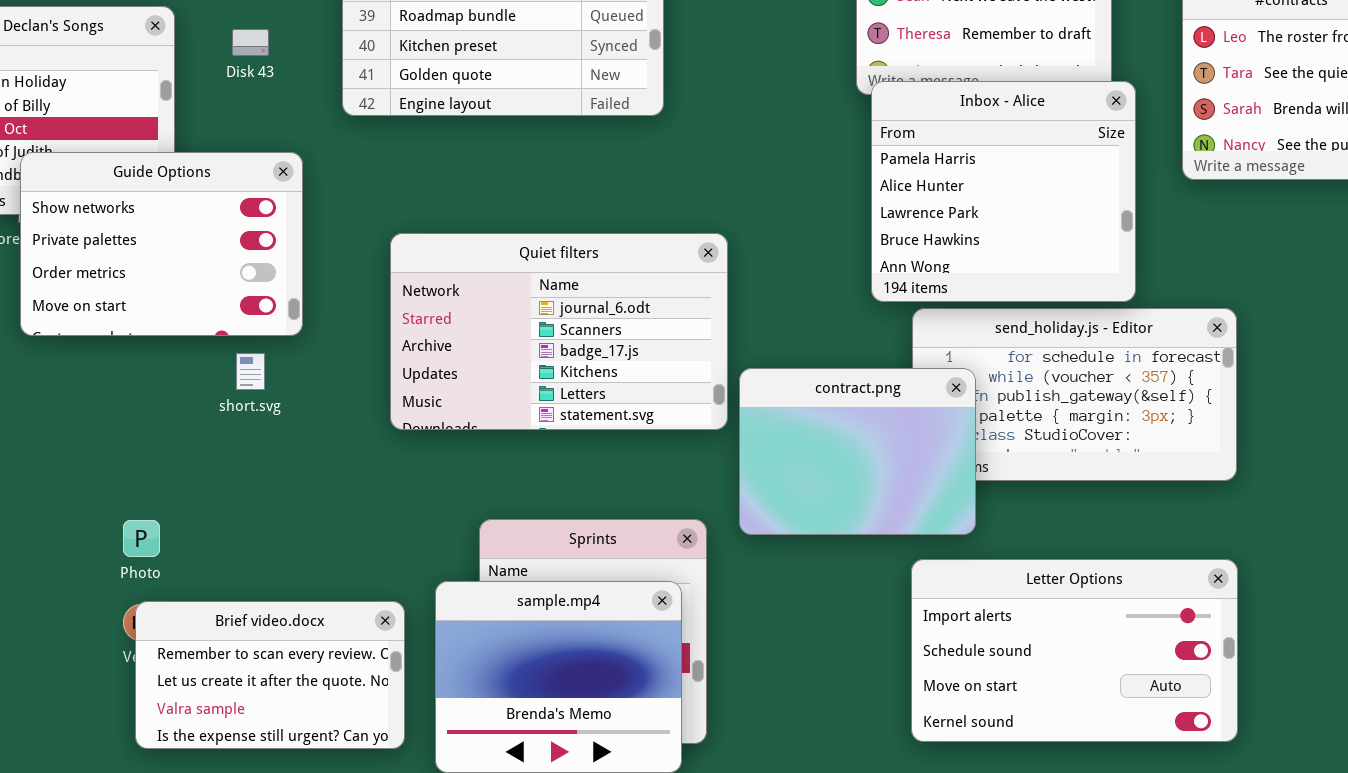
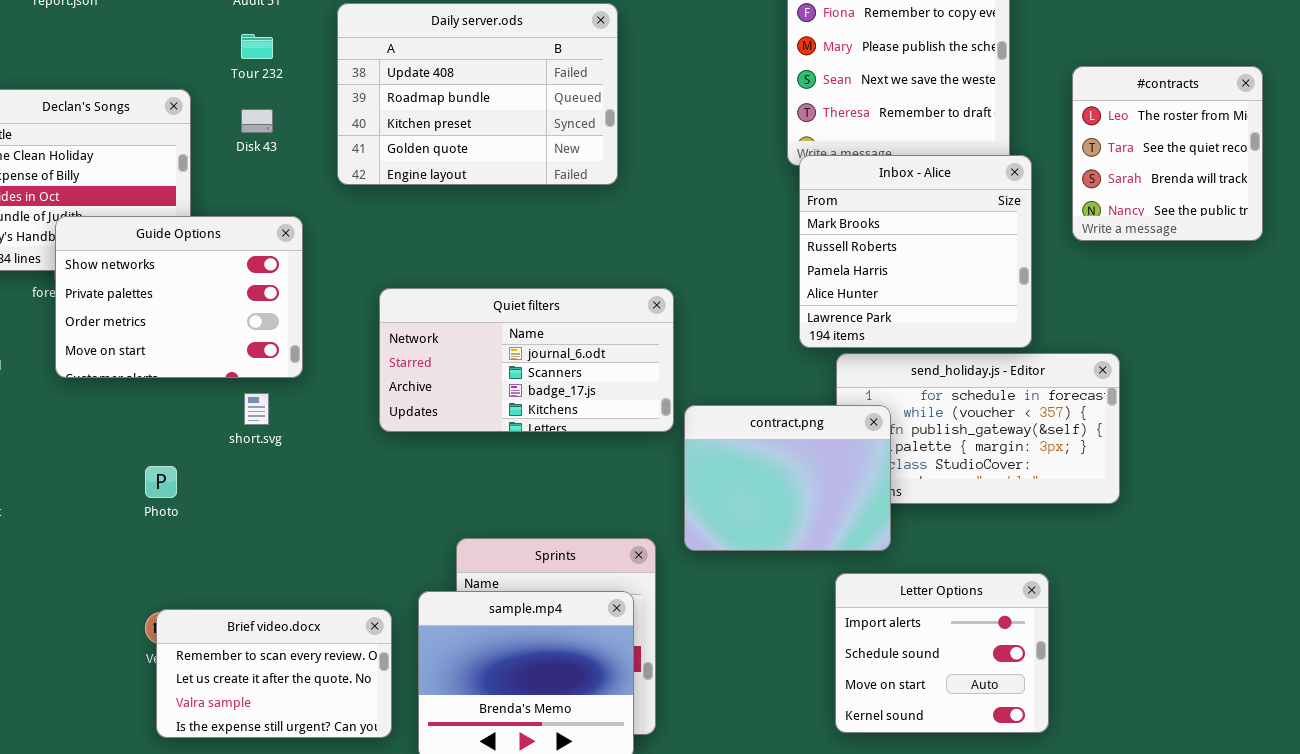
Inbox - Alice: [871,81,1136,302] -> [799,155,1032,348], scrolled up 2 rows
Quiet filters: [390,233,728,430] -> [379,288,674,432], resized
Photo: [123,520,160,557] -> [145,466,177,498], moved
Letter Options: [911,559,1238,742] -> [835,573,1049,733], resized

